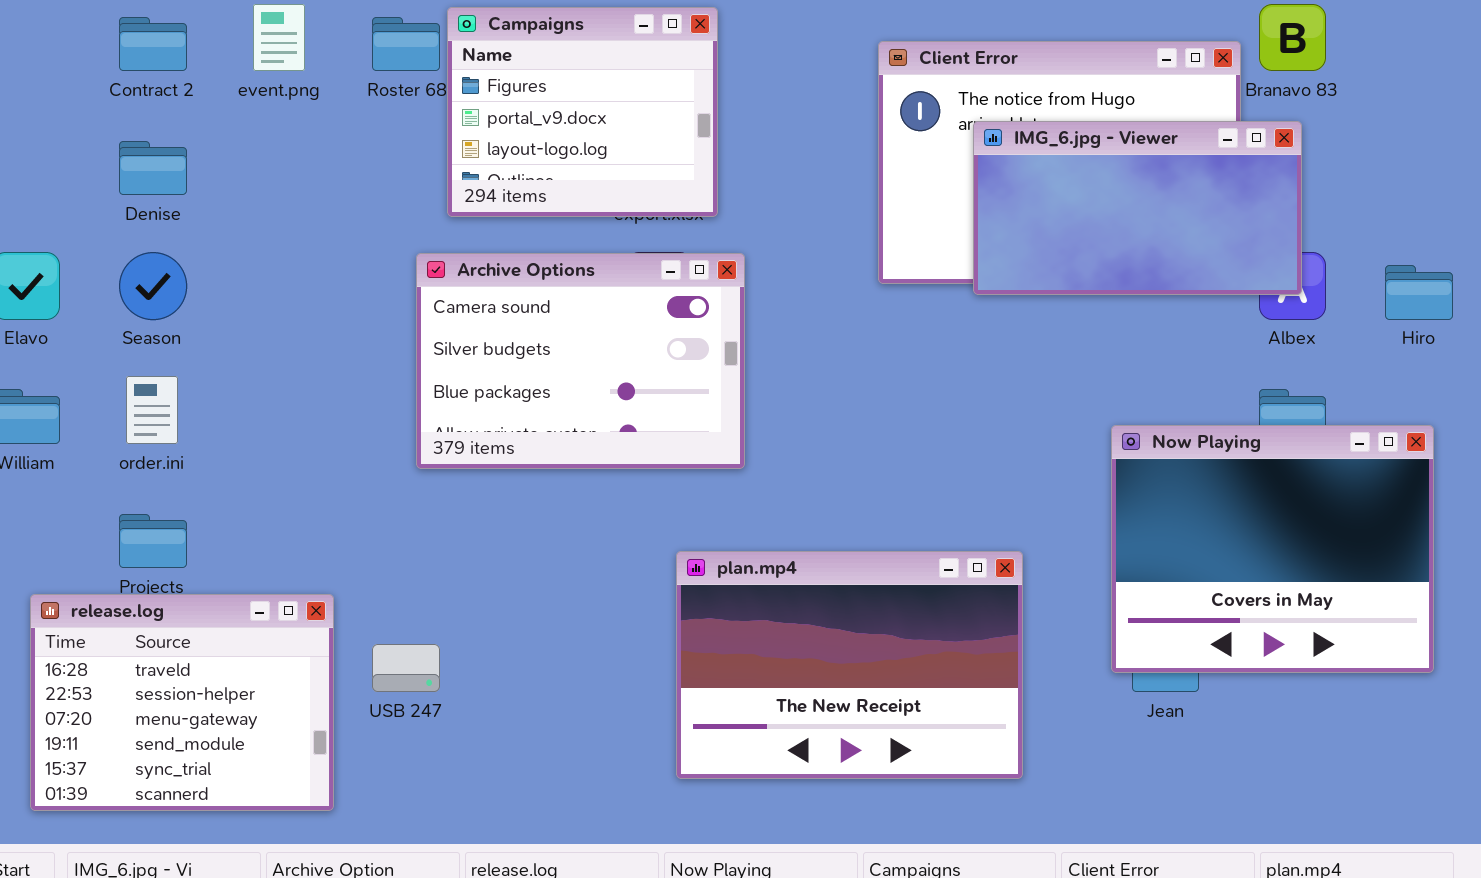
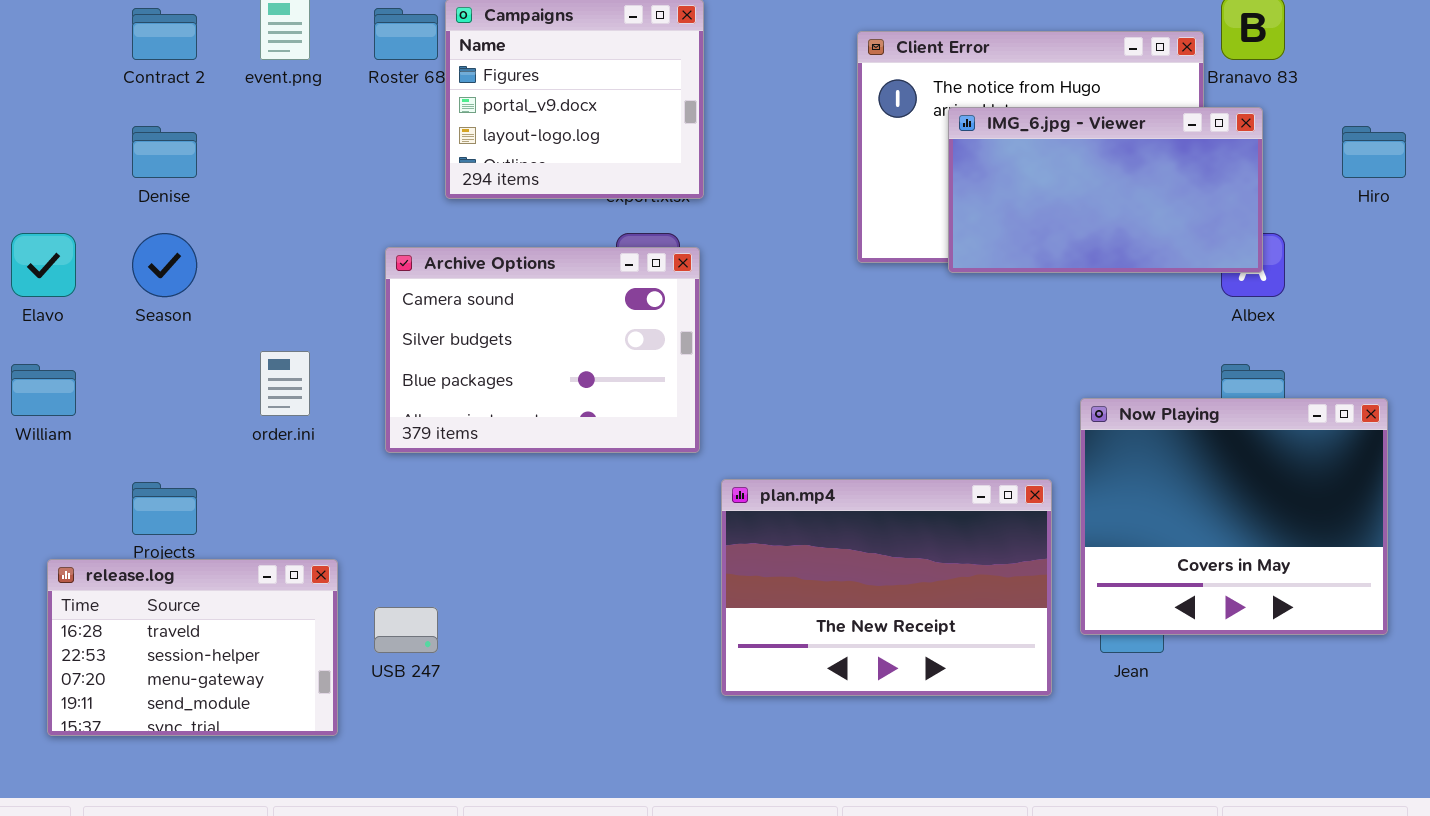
Archive Options: [416,253,745,469] -> [385,247,700,453], moved
Hiro: [1385,265,1453,320] -> [1342,126,1406,178], moved
order.ini: [126,376,178,444] -> [260,351,310,416], moved
plan.mp4: [676,551,1023,779] -> [721,479,1052,696], moved
release.log: [30,594,334,811] -> [47,559,338,736], resized

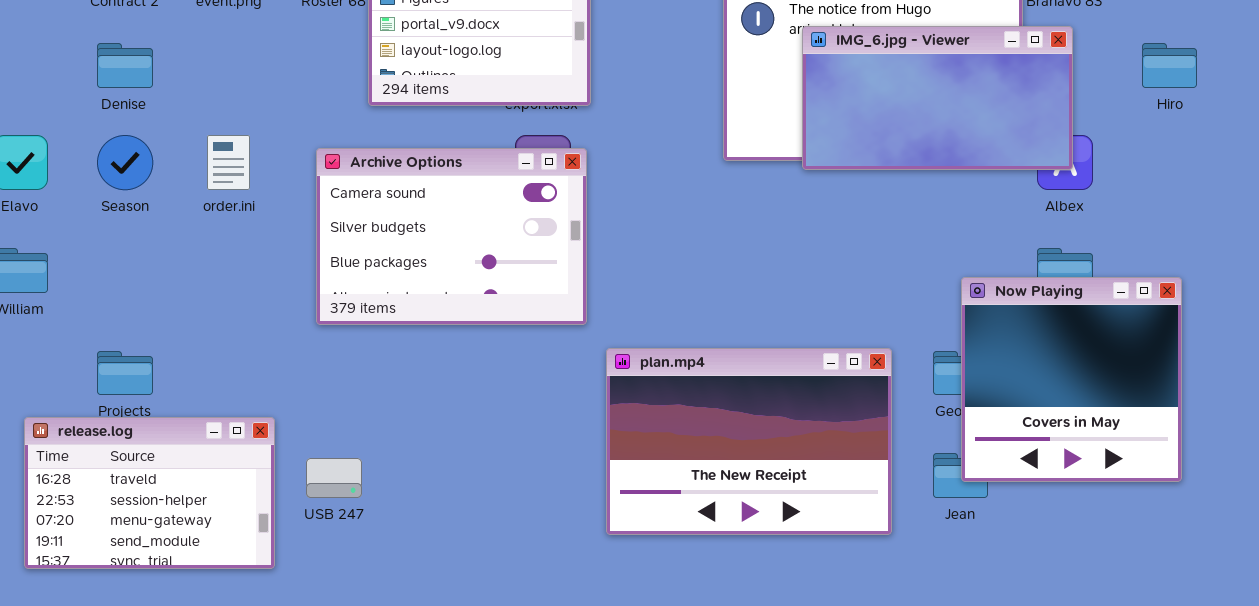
order.ini: [260,351,310,416] -> [207,135,250,190], moved
Now Playing: [1080,398,1388,635] -> [961,277,1182,482], resized

